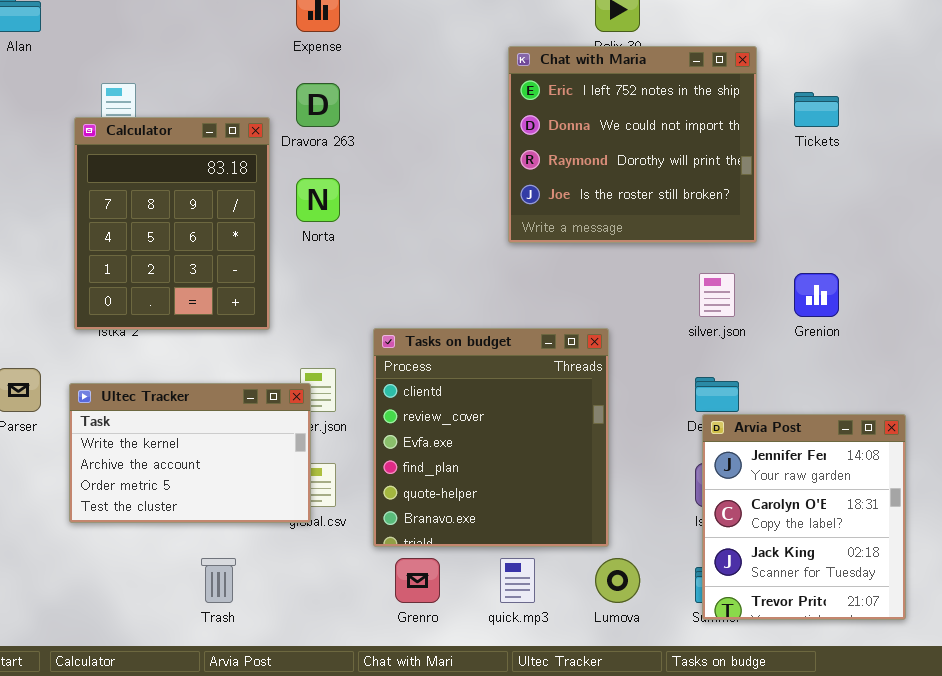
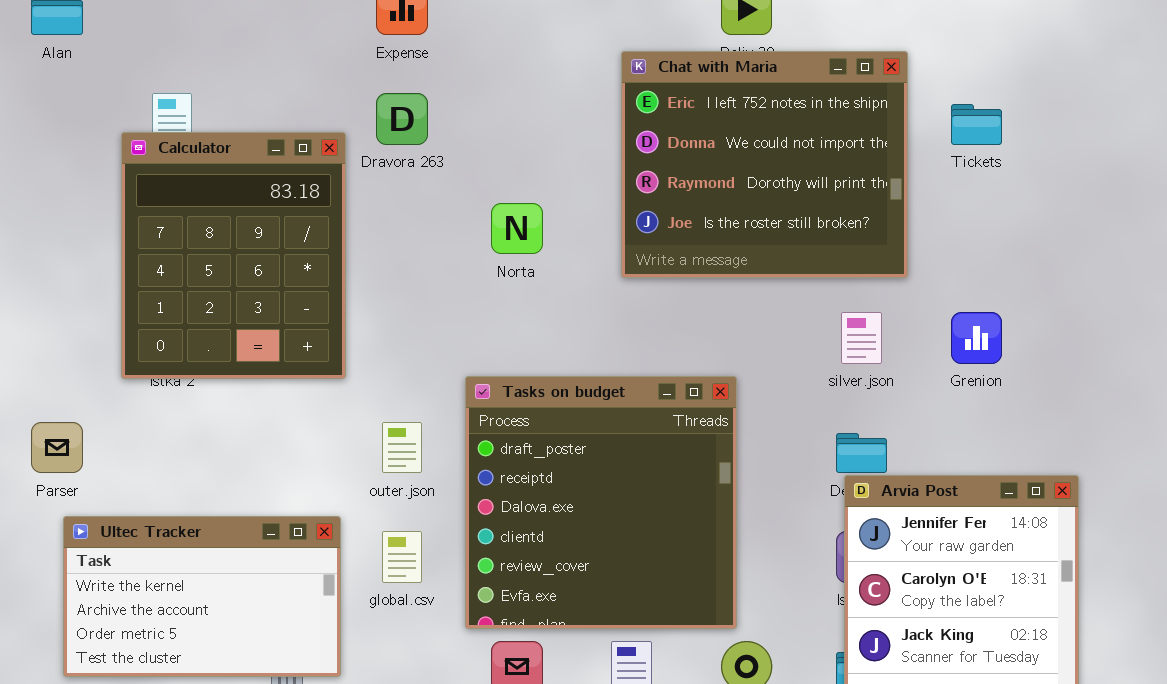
Norta: [296,178,340,222] -> [491,203,543,254], moved
Tasks on budget: [373,328,609,547] -> [465,376,737,629], scrolled up 3 rows
Ultec Tracker: [69,383,311,523] -> [63,516,341,677], moved

